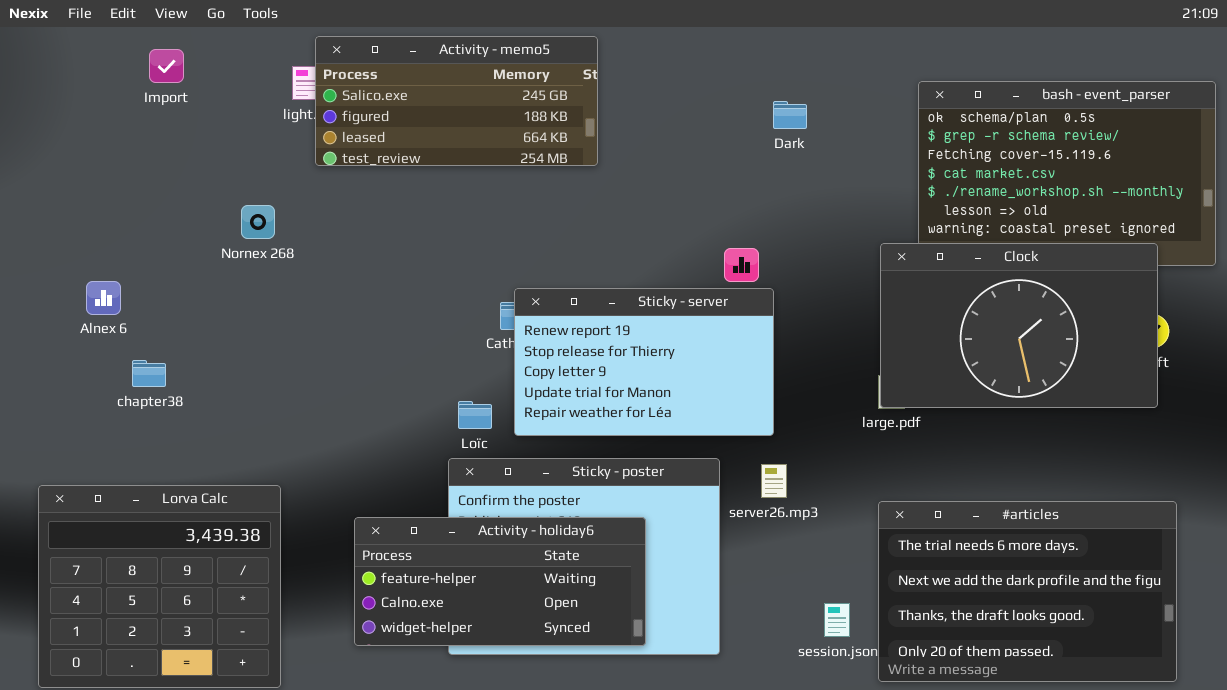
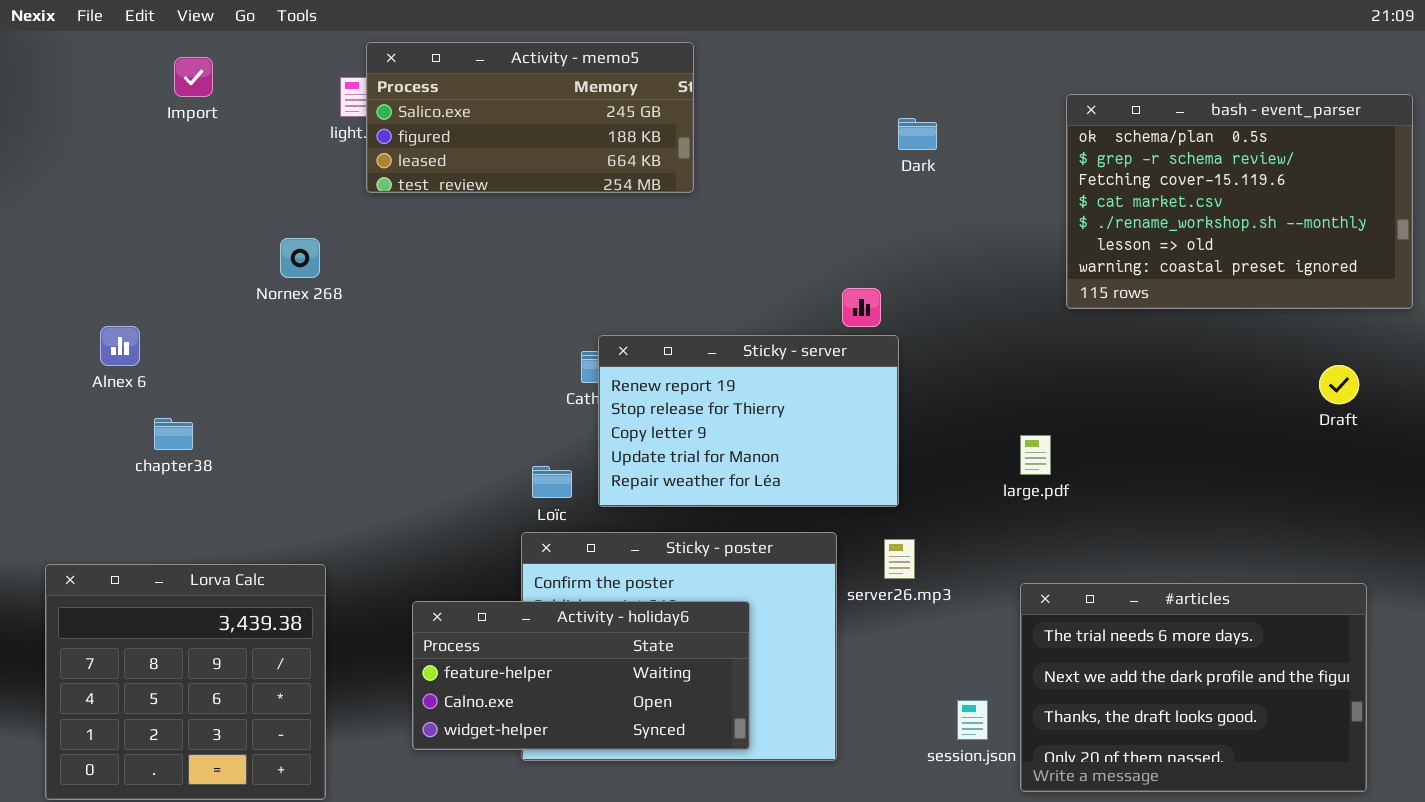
Clock: [880,243,1158,408] -> none, closed

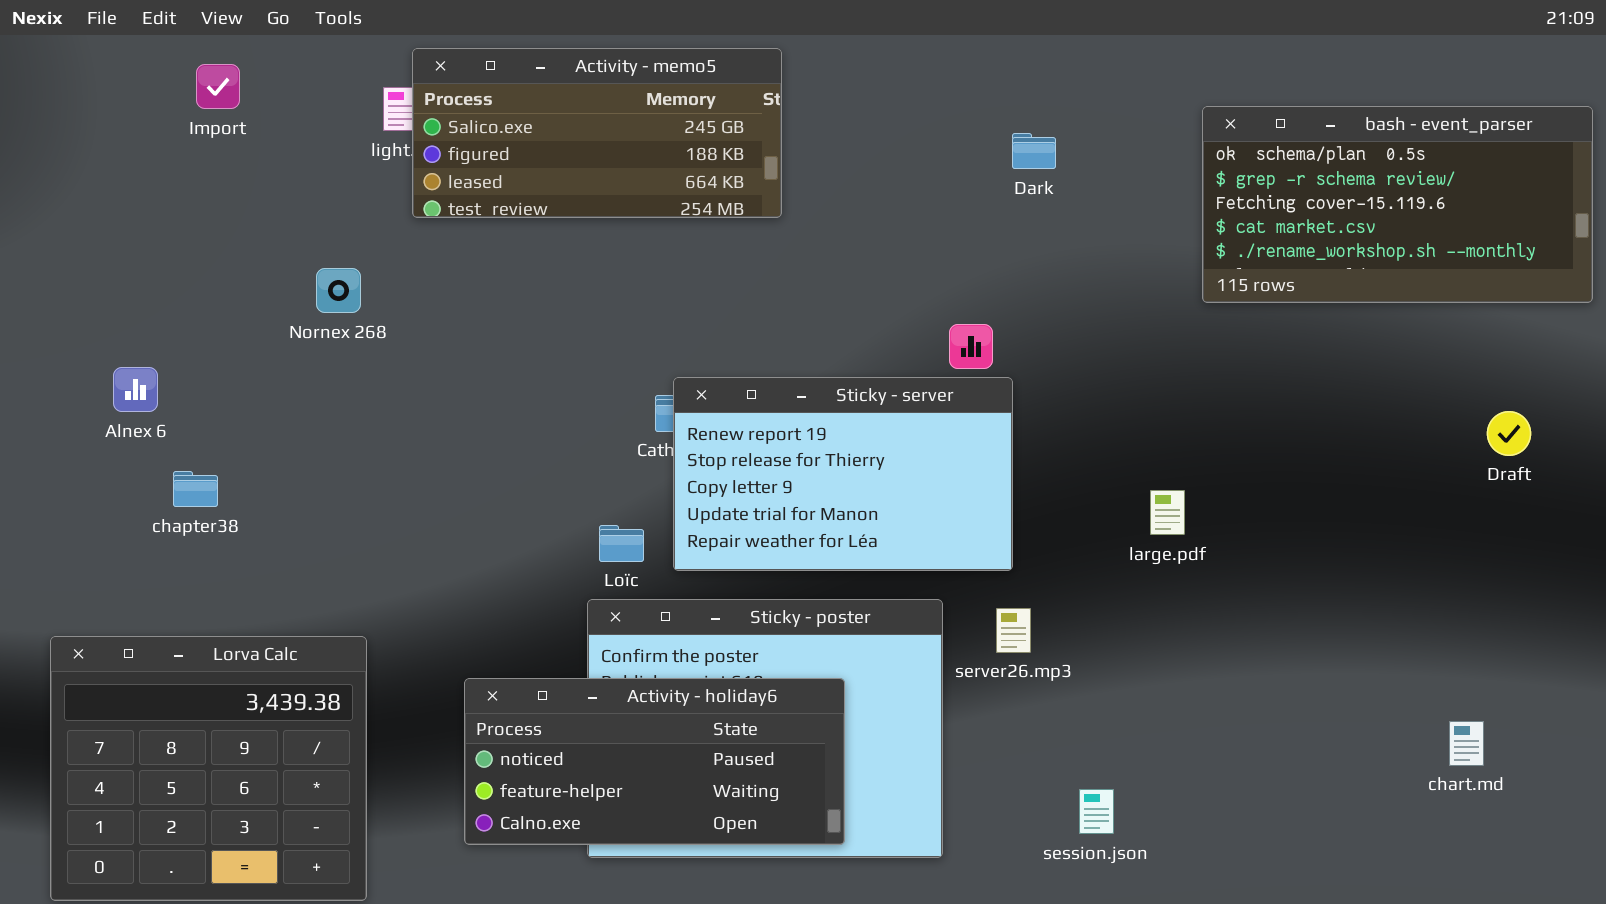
bash - event_parser: [1066,94,1413,309] -> [1202,106,1593,303], resized
#articles: [1020,583,1367,792] -> none, closed
Activity - holiday6: [412,601,750,750] -> [464,678,845,845], scrolled up 1 row

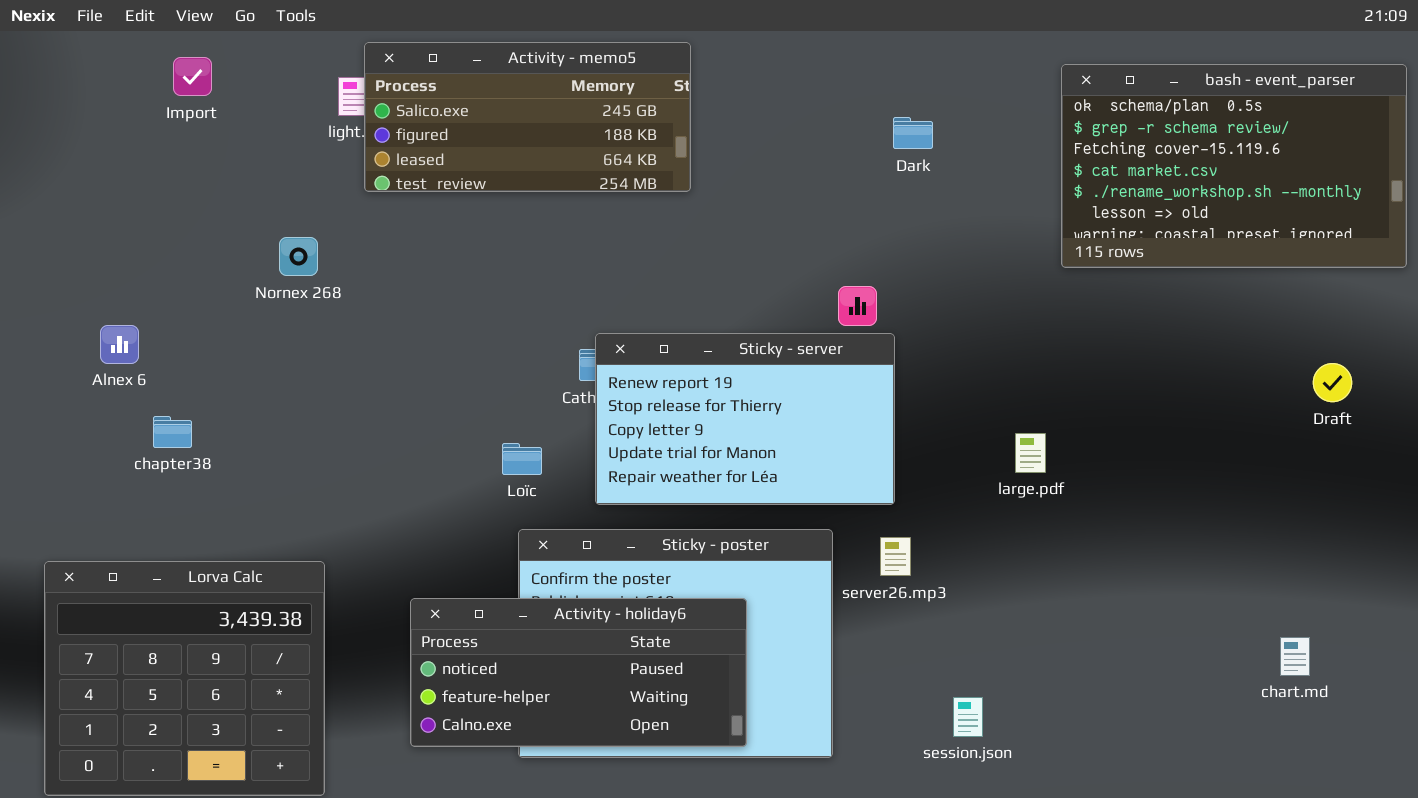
bash - event_parser: [1202,106,1593,303] -> [1061,64,1407,268], resized
Loïc: [599,525,644,562] -> [502,443,542,475], moved

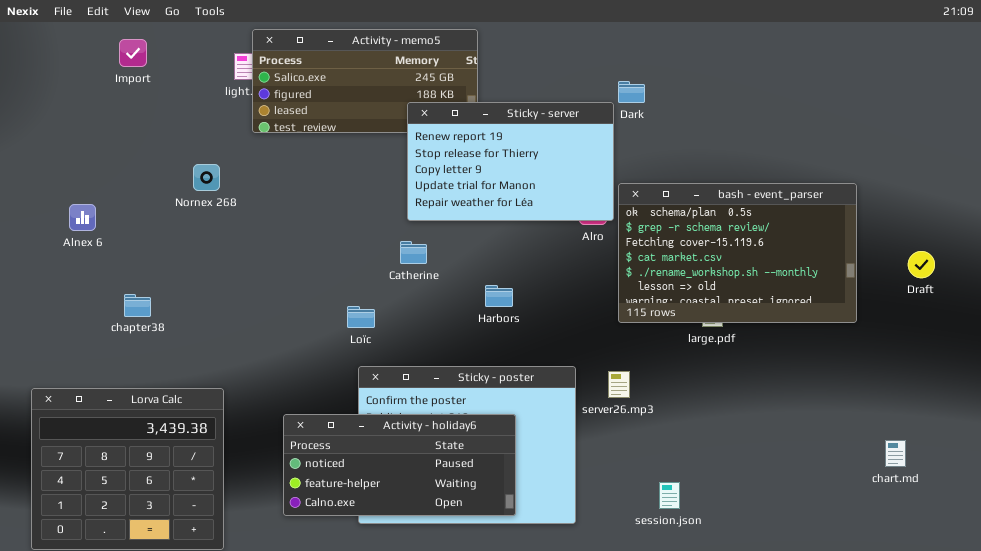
bash - event_parser: [1061,64,1407,268] -> [618,183,857,323], moved
Alnex 6: [100,325,139,364] -> [69,204,96,231], moved
Sticky - server: [595,333,895,505] -> [407,102,614,221], moved
chapter38: [153,416,192,448] -> [124,294,151,317], moved

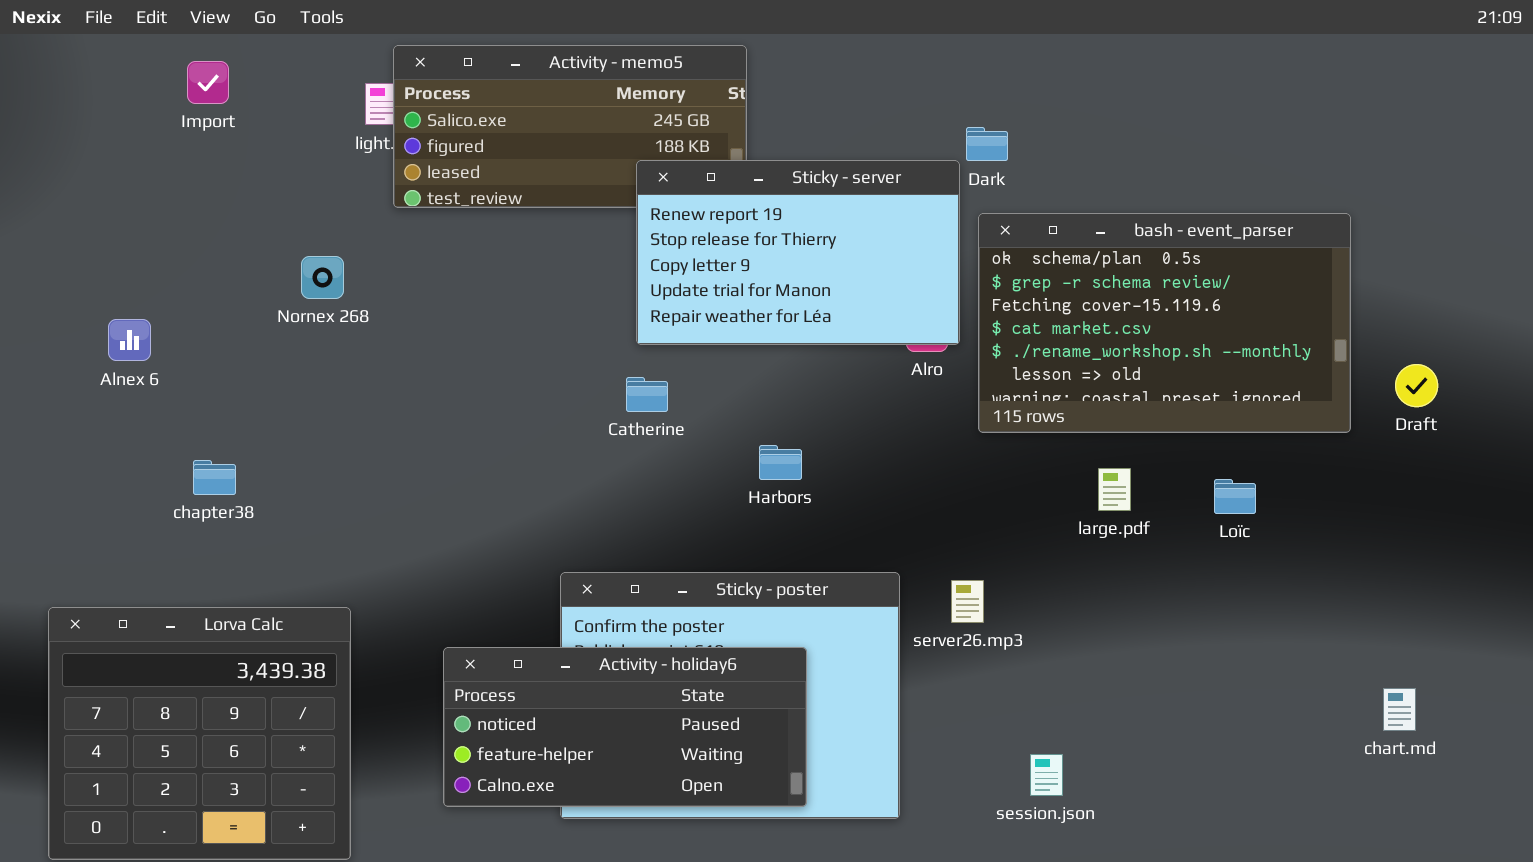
bash - event_parser: [618,183,857,323] -> [978,213,1351,433], moved
Draft: [908,251,935,278] -> [1395,364,1438,407], moved
Loïc: [347,306,375,328] -> [1214,479,1256,514], moved

